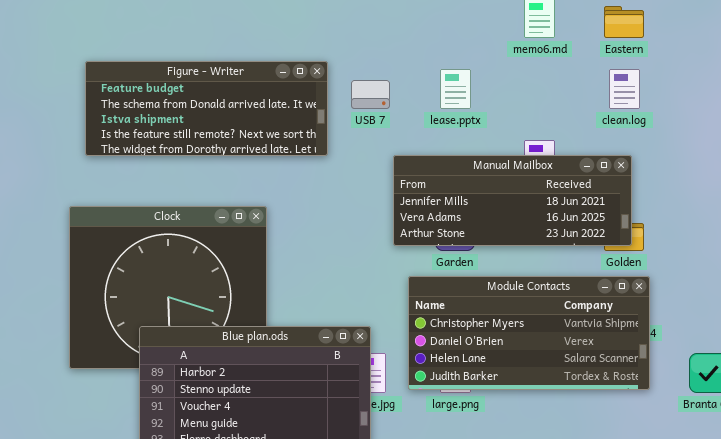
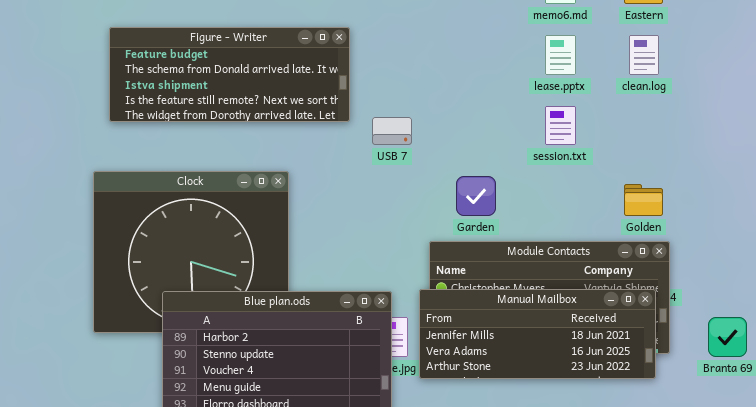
lease.pptx: [440,69,471,109] -> [545,35,576,75], moved
USB 7: [351,80,390,109] -> [372,117,412,145], moved
Manual Mailbox: [393,155,632,246] -> [419,289,656,379], moved

